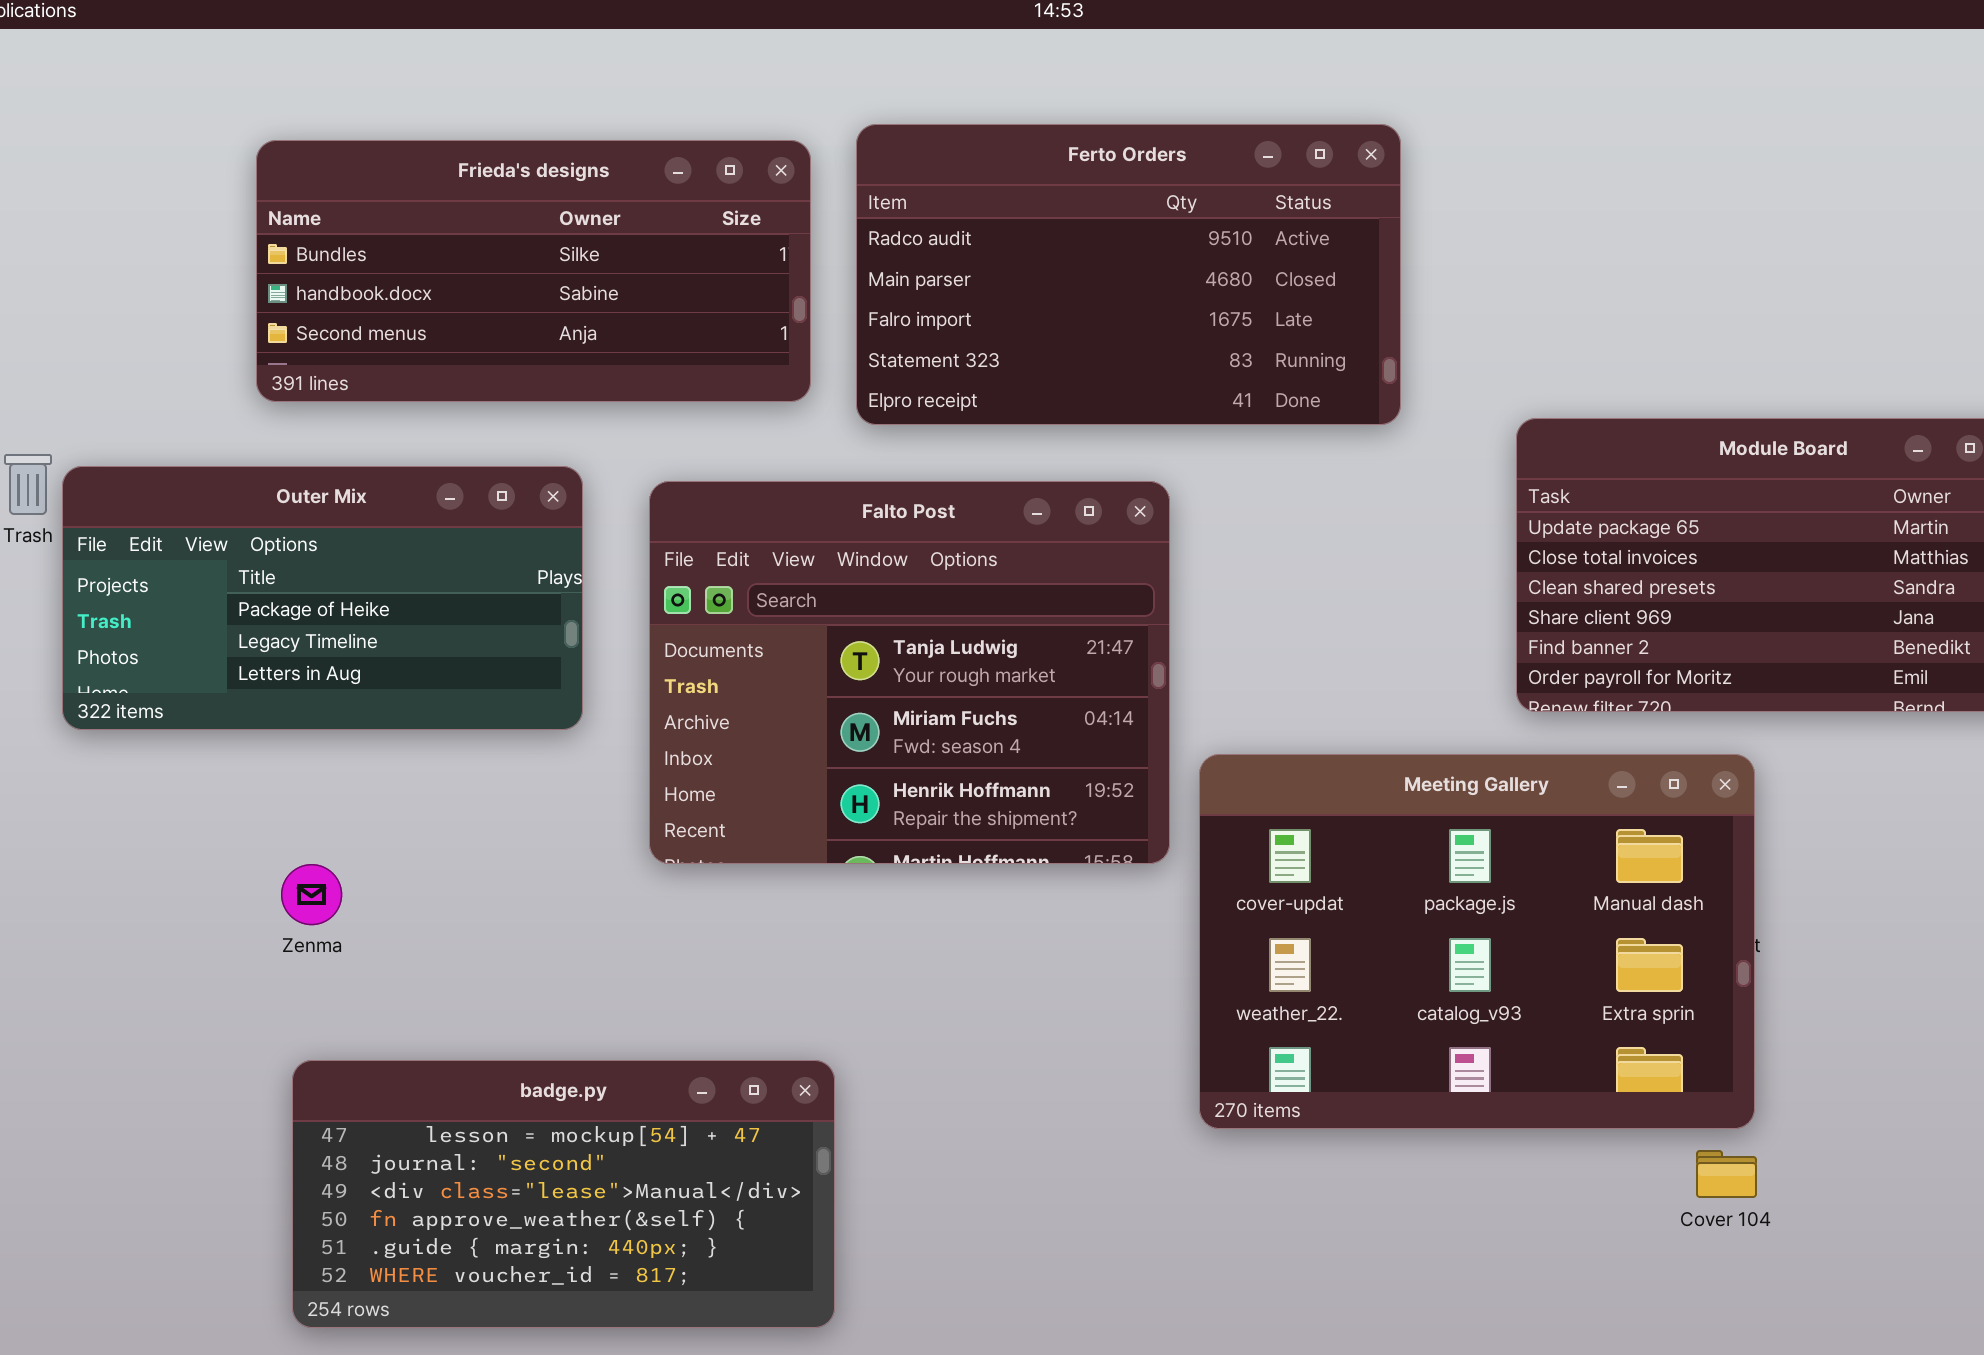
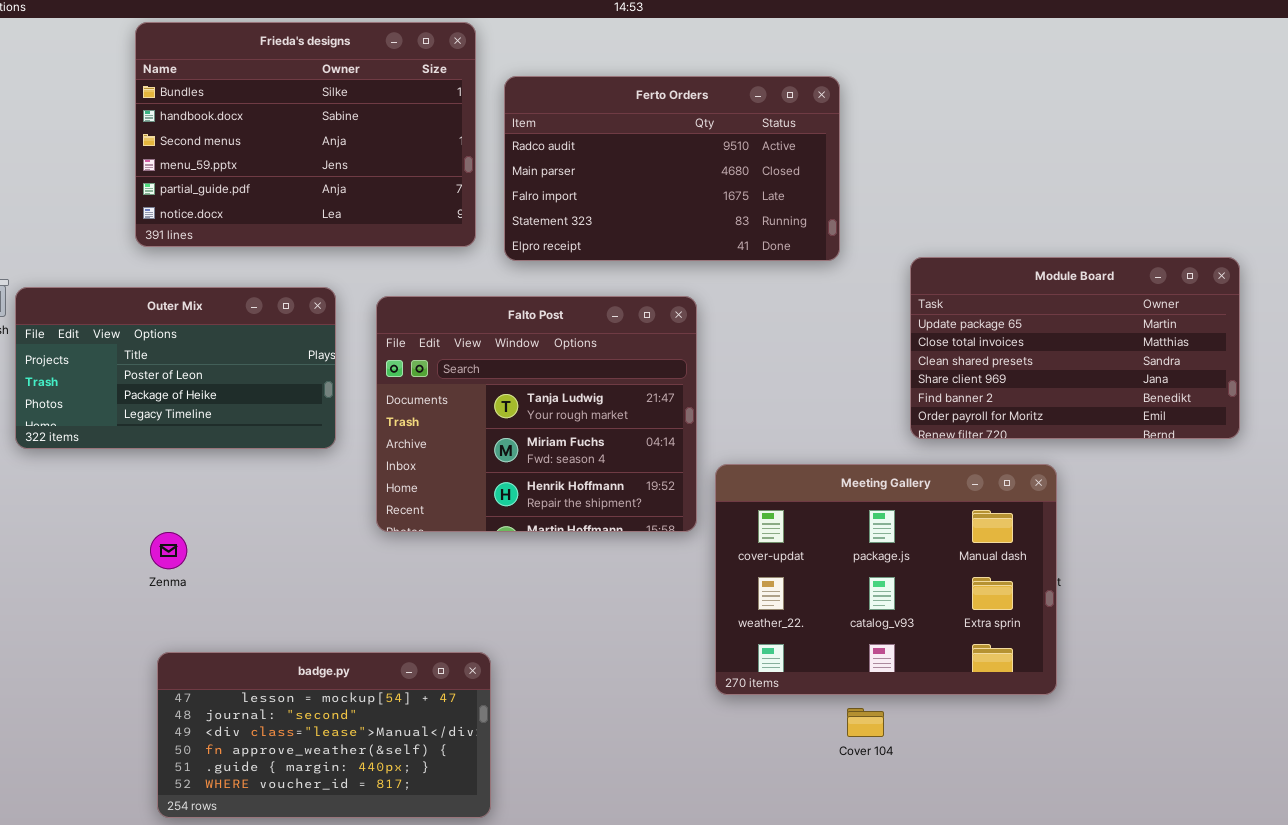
Frieda's designs: [256,140,811,402] -> [135,22,476,247], resized
Outer Mix: [62,466,583,730] -> [15,287,336,449], scrolled up 1 row
Cover 104: [1696,1150,1757,1198] -> [847,708,884,737], moved

